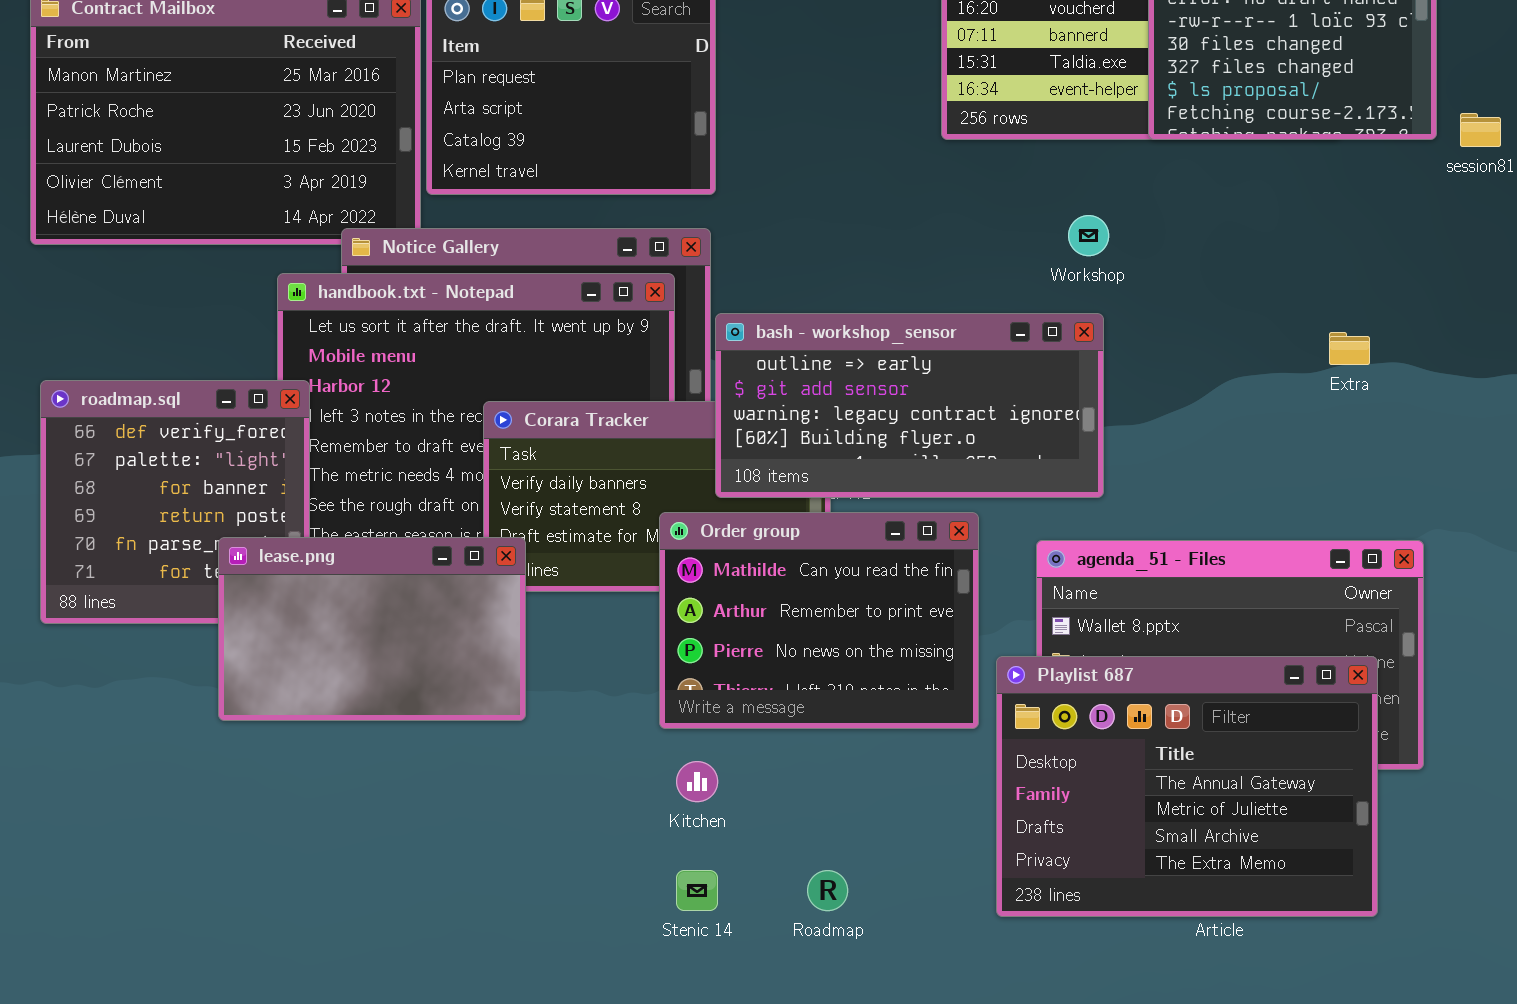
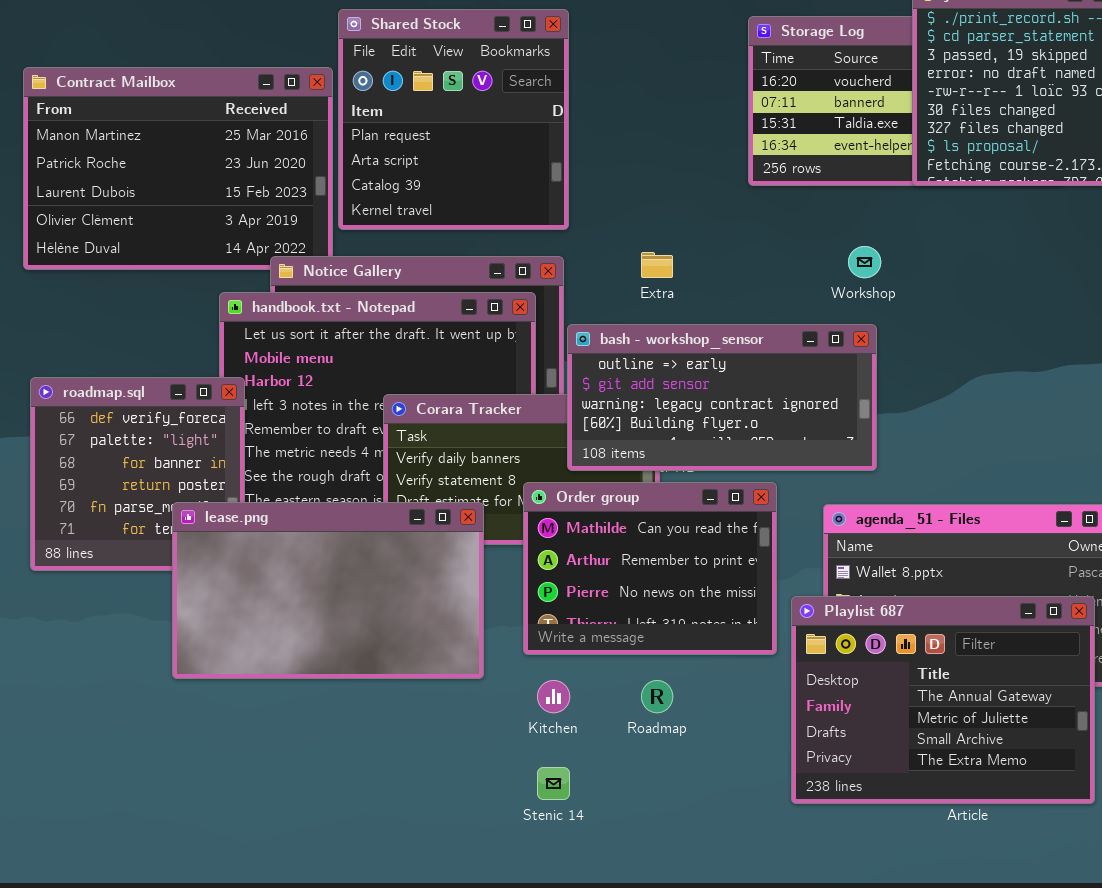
Extra: [1329,332,1370,365] -> [641,252,673,278], moved
lease.png: [218,537,526,721] -> [172,502,484,679], resized
Roadmap: [807,870,848,911] -> [641,680,673,713], moved

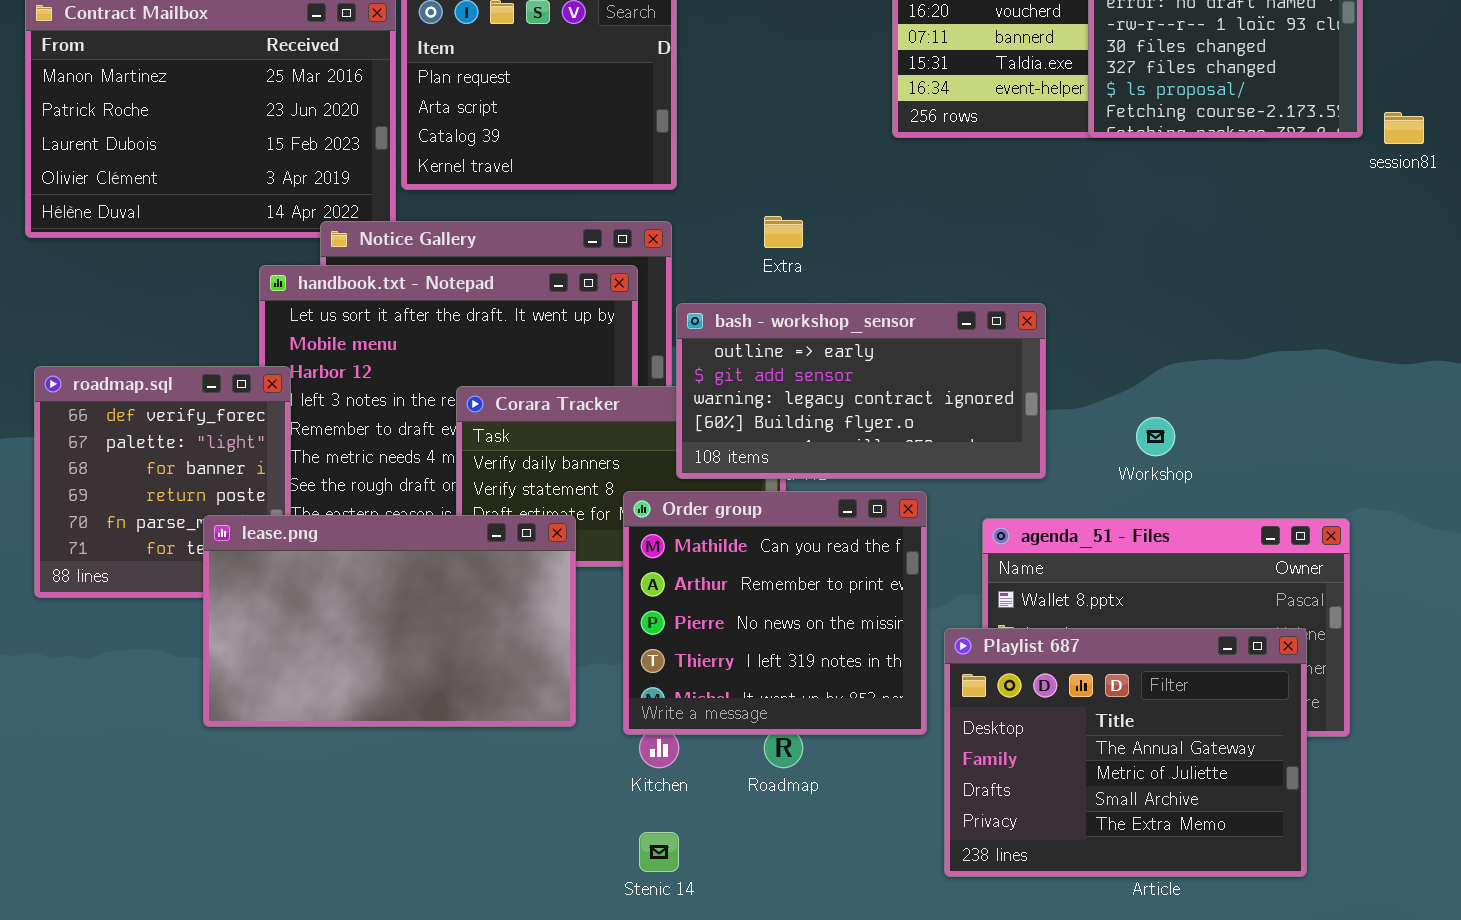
Workshop: [848,246,881,278] -> [1136,417,1175,456], moved
Order group: [523,482,777,655] -> [623,491,927,735], resized

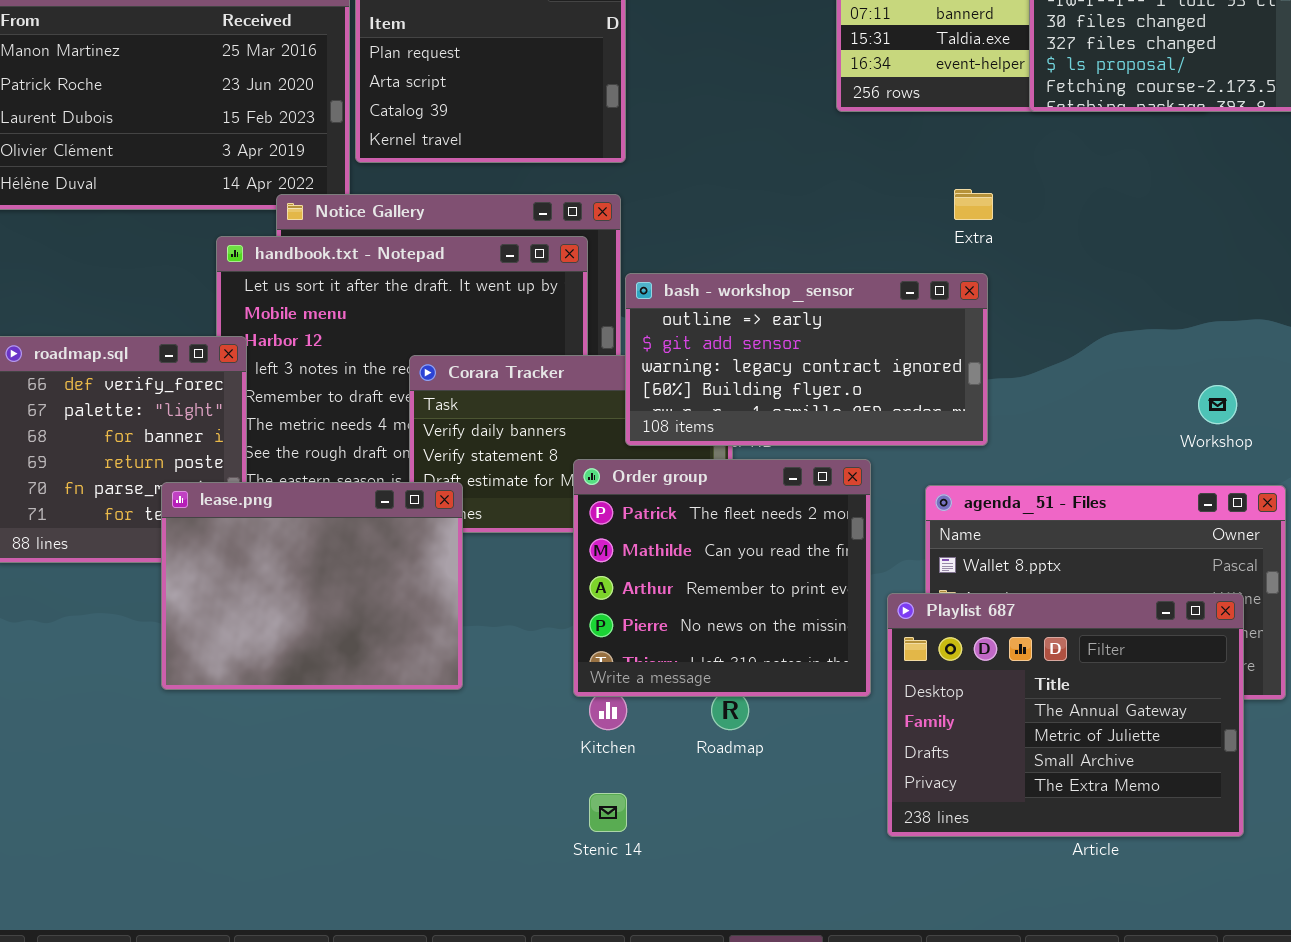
Extra: [764,216,803,248] -> [954,189,993,220], moved
Workshop: [1136,417,1175,456] -> [1198,385,1237,424], moved
Order group: [623,491,927,735] -> [573,459,871,697], scrolled up 1 row
lease.png: [203,515,576,727] -> [161,482,463,690], resized

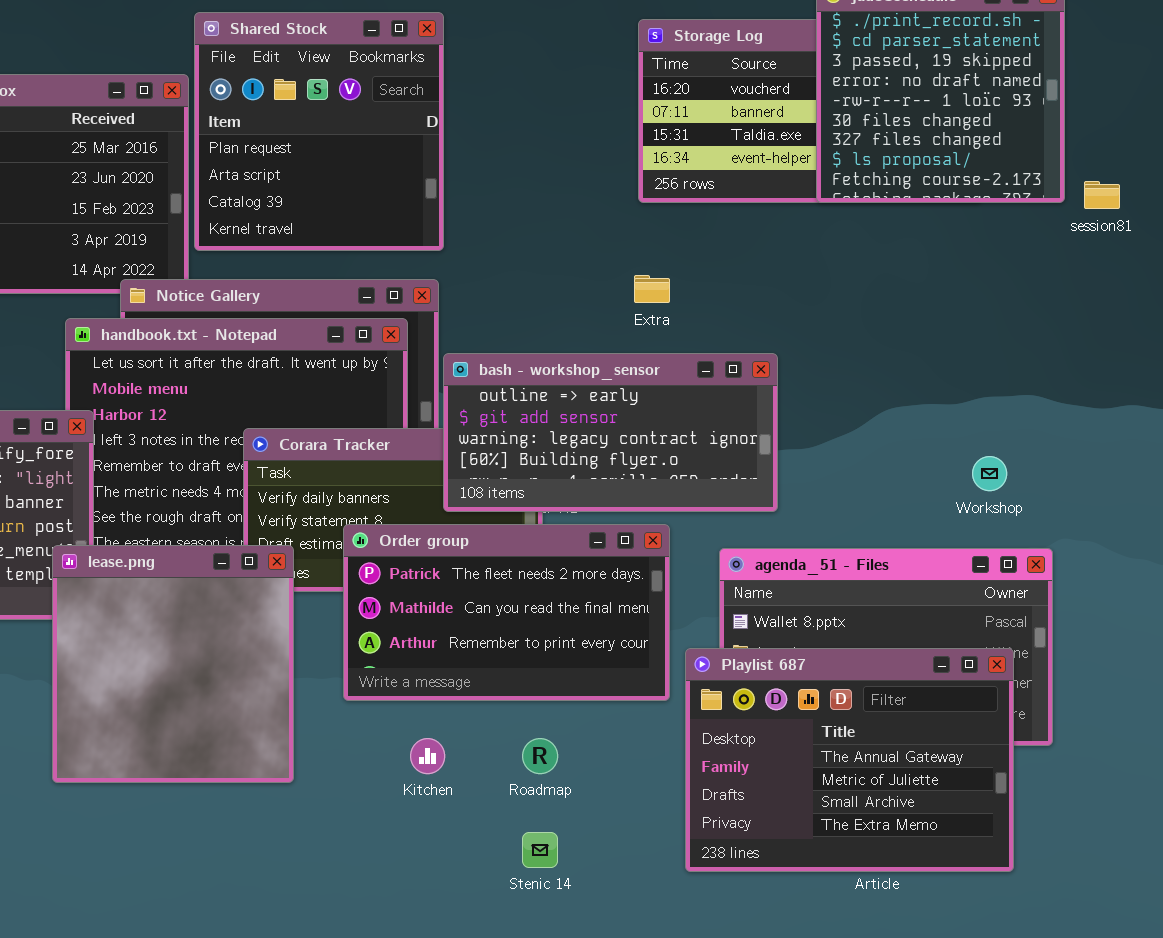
Extra: [954,189,993,220] -> [634,275,670,303], moved
Order group: [573,459,871,697] -> [343,524,670,701], resized
lease.png: [161,482,463,690] -> [52,545,294,783], resized
Stenic 14: [589,793,627,832] -> [522,832,558,868], moved

